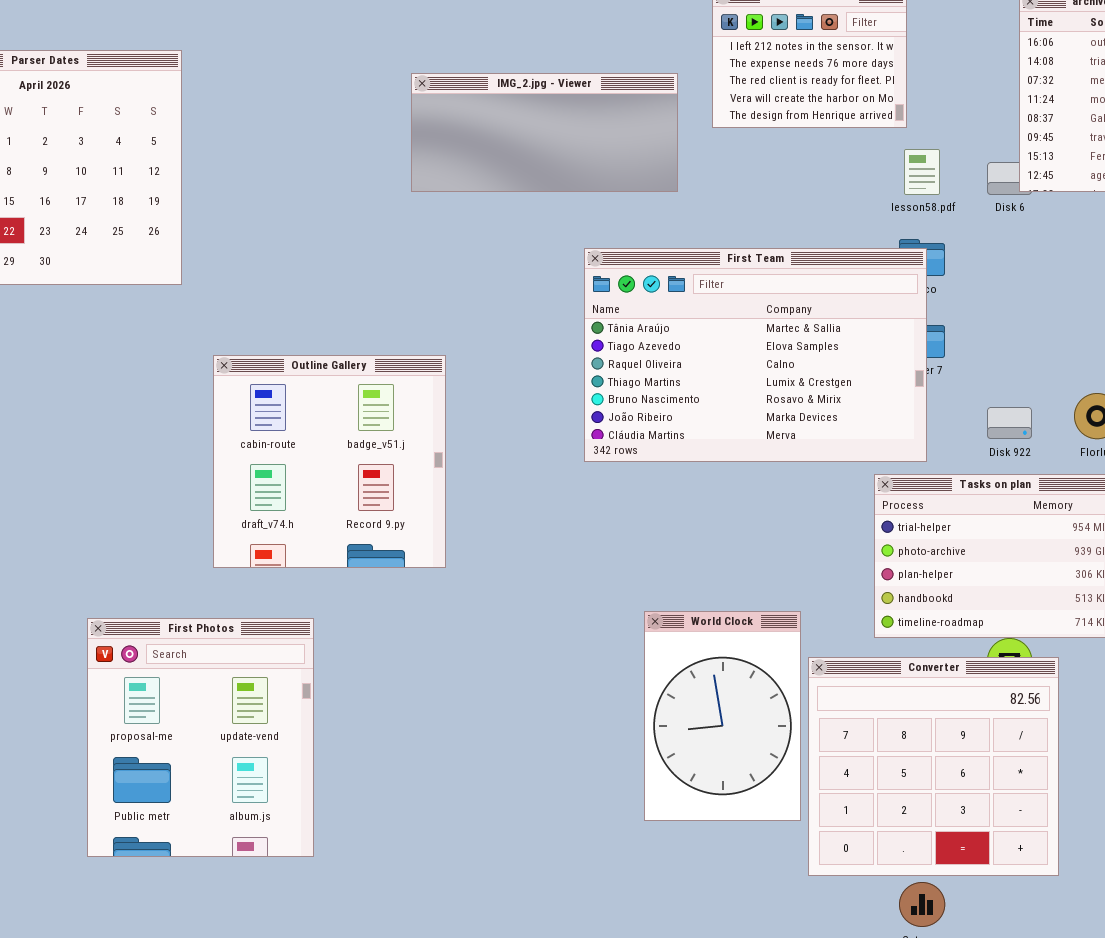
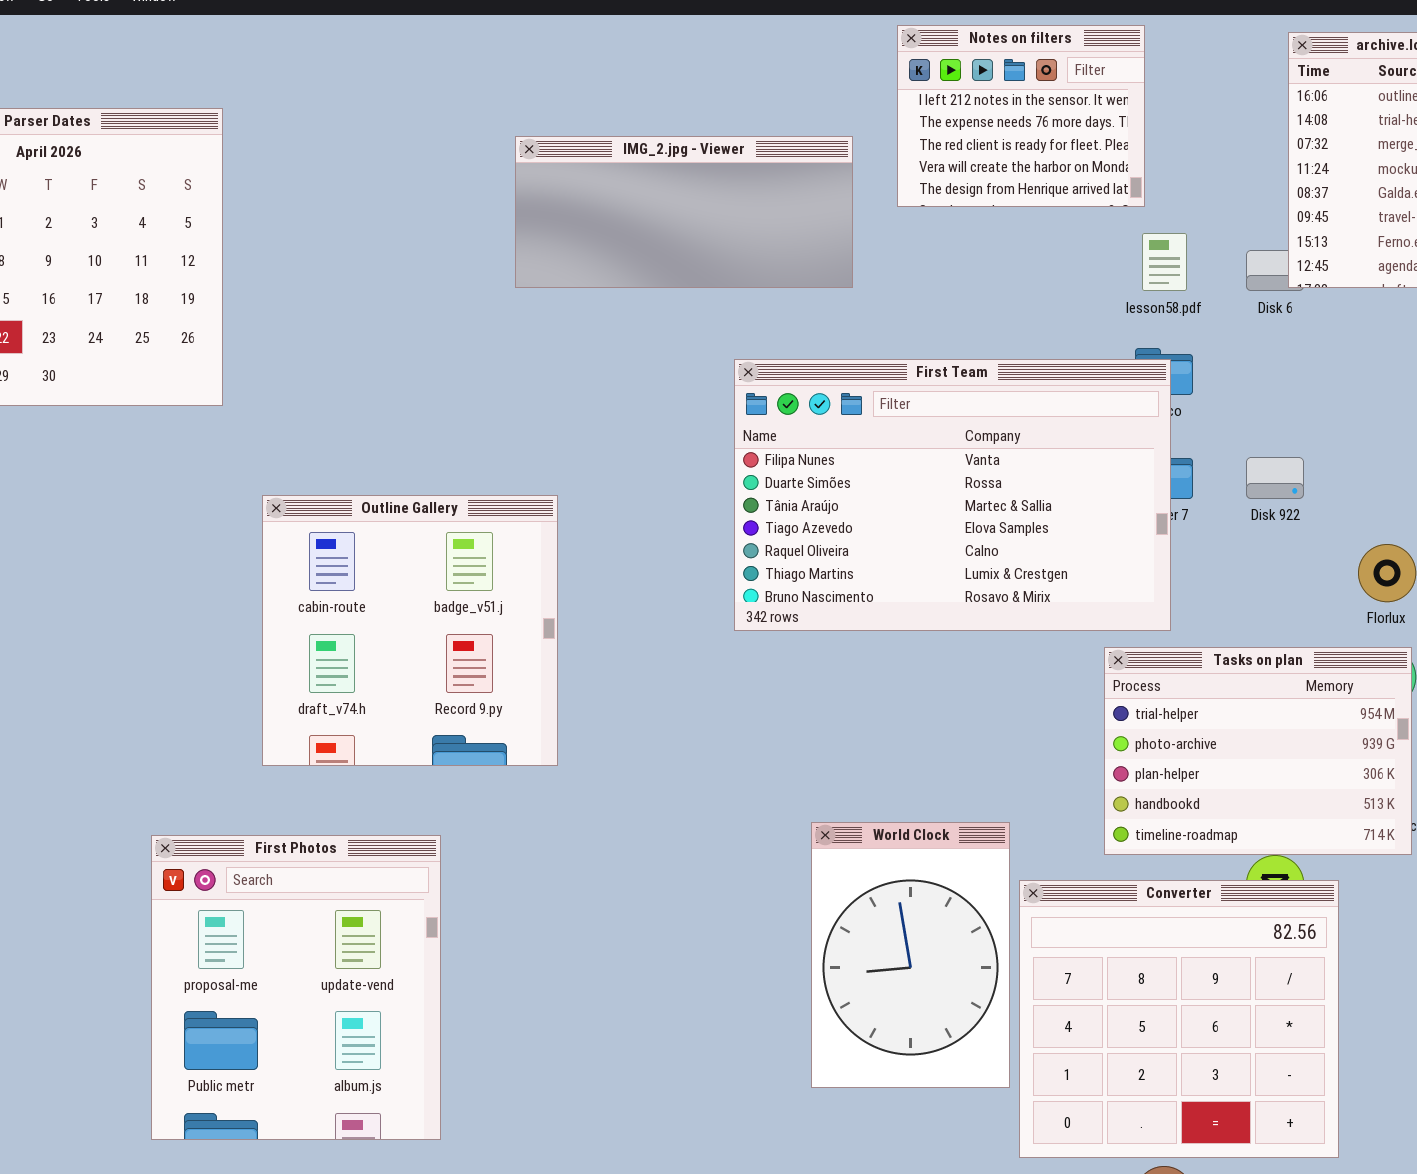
First Team: [584,248,927,462] -> [734,359,1171,631], scrolled up 2 rows
Disk 922: [987,407,1032,439] -> [1246,457,1304,499], moved
First Photos: [87,618,314,857] -> [151,835,441,1140], moved

